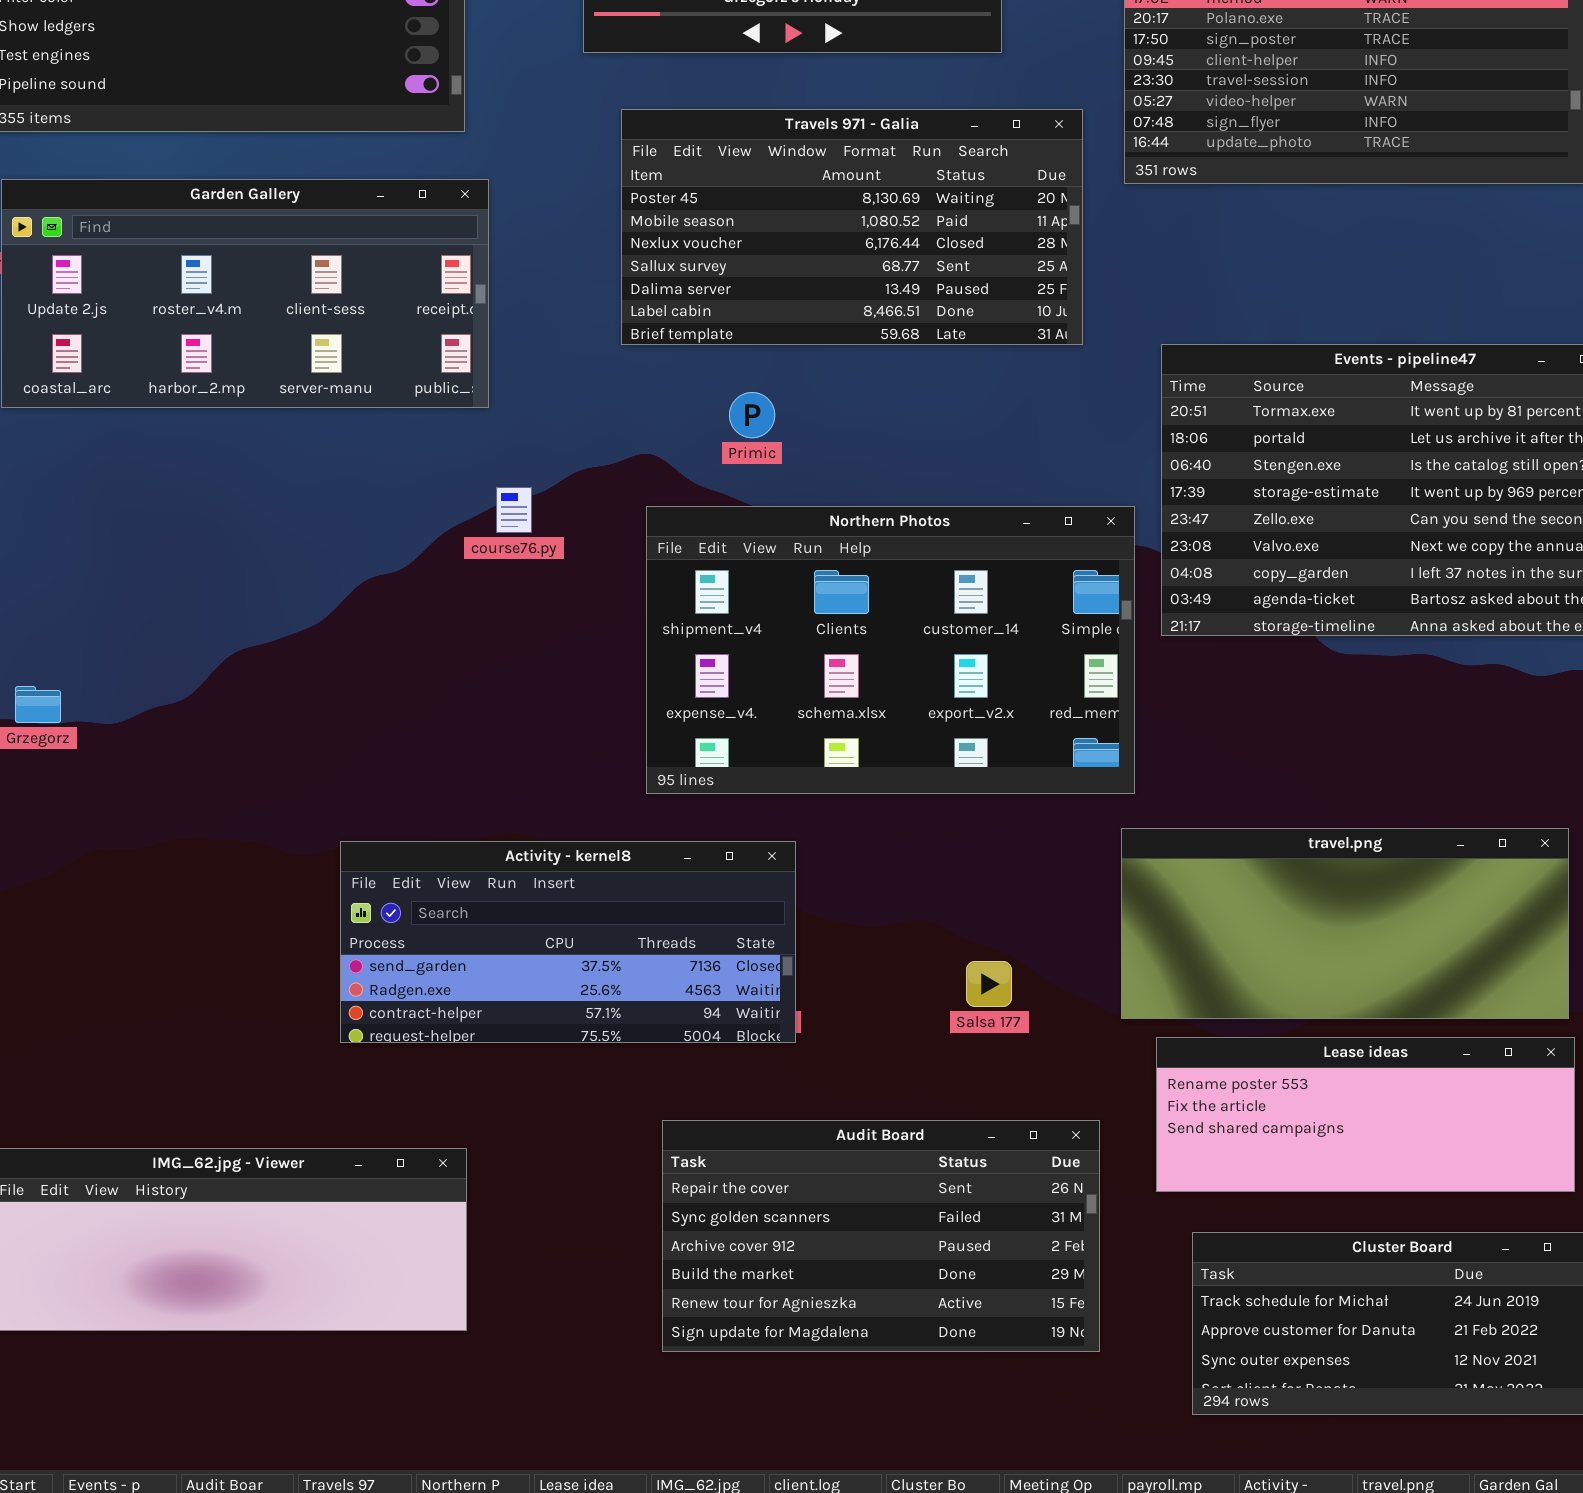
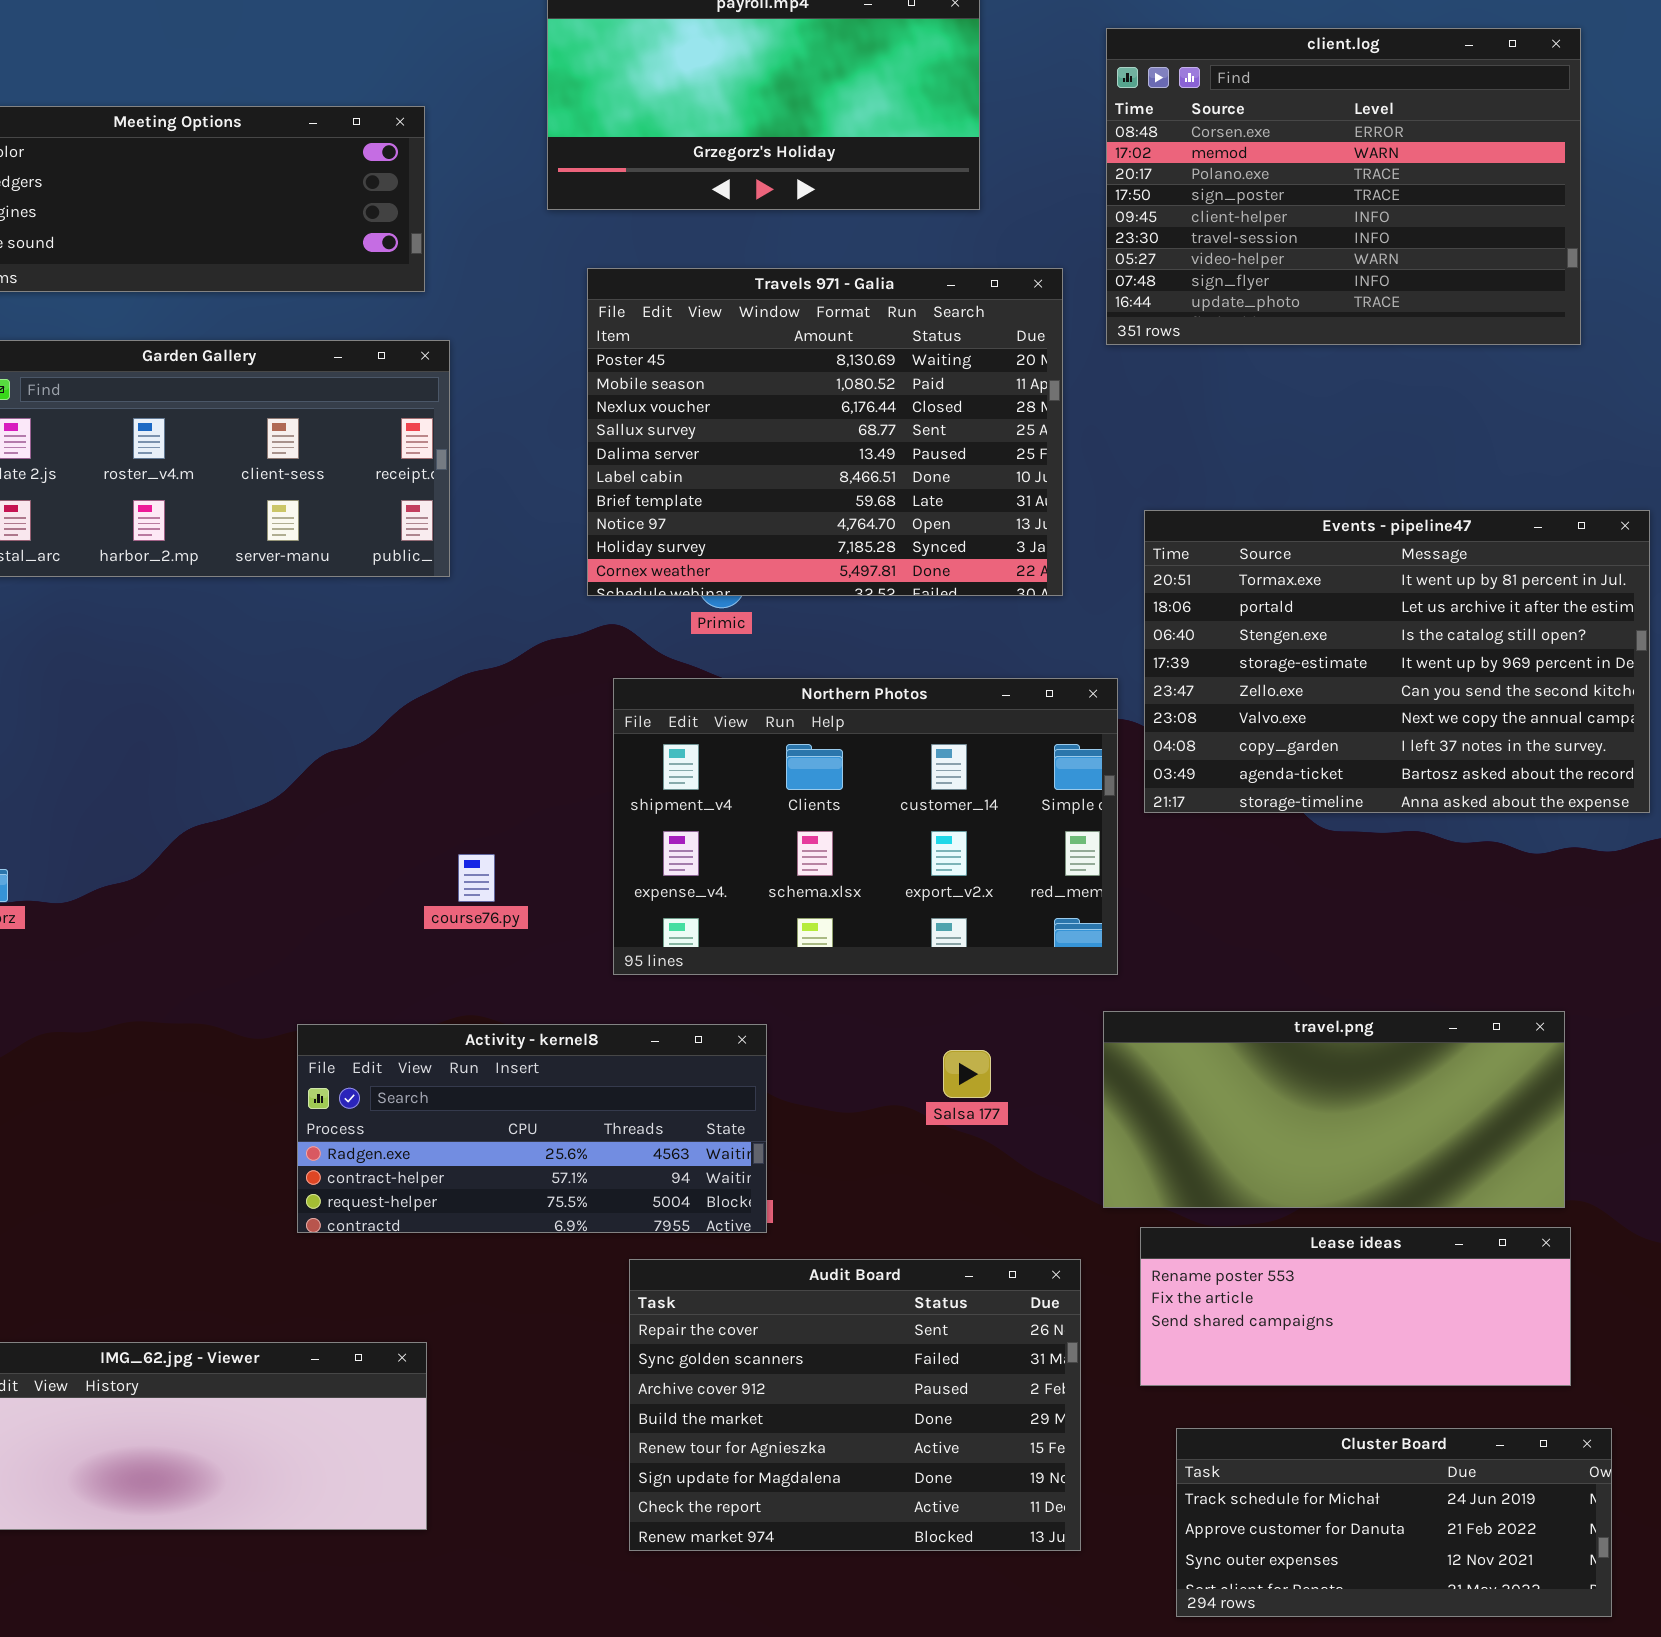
Travels 971 - Galia: [621,109,1083,345] -> [587,268,1063,596], resized
course76.py: [496,487,532,533] -> [458,854,495,902], moved
Activity - kernel8: [340,841,796,1043] -> [297,1024,767,1233], scrolled down 1 row
Salsa 177: [966,961,1012,1007] -> [943,1050,991,1098], moved
Audit Board: [662,1120,1100,1352] -> [629,1259,1081,1551], resized

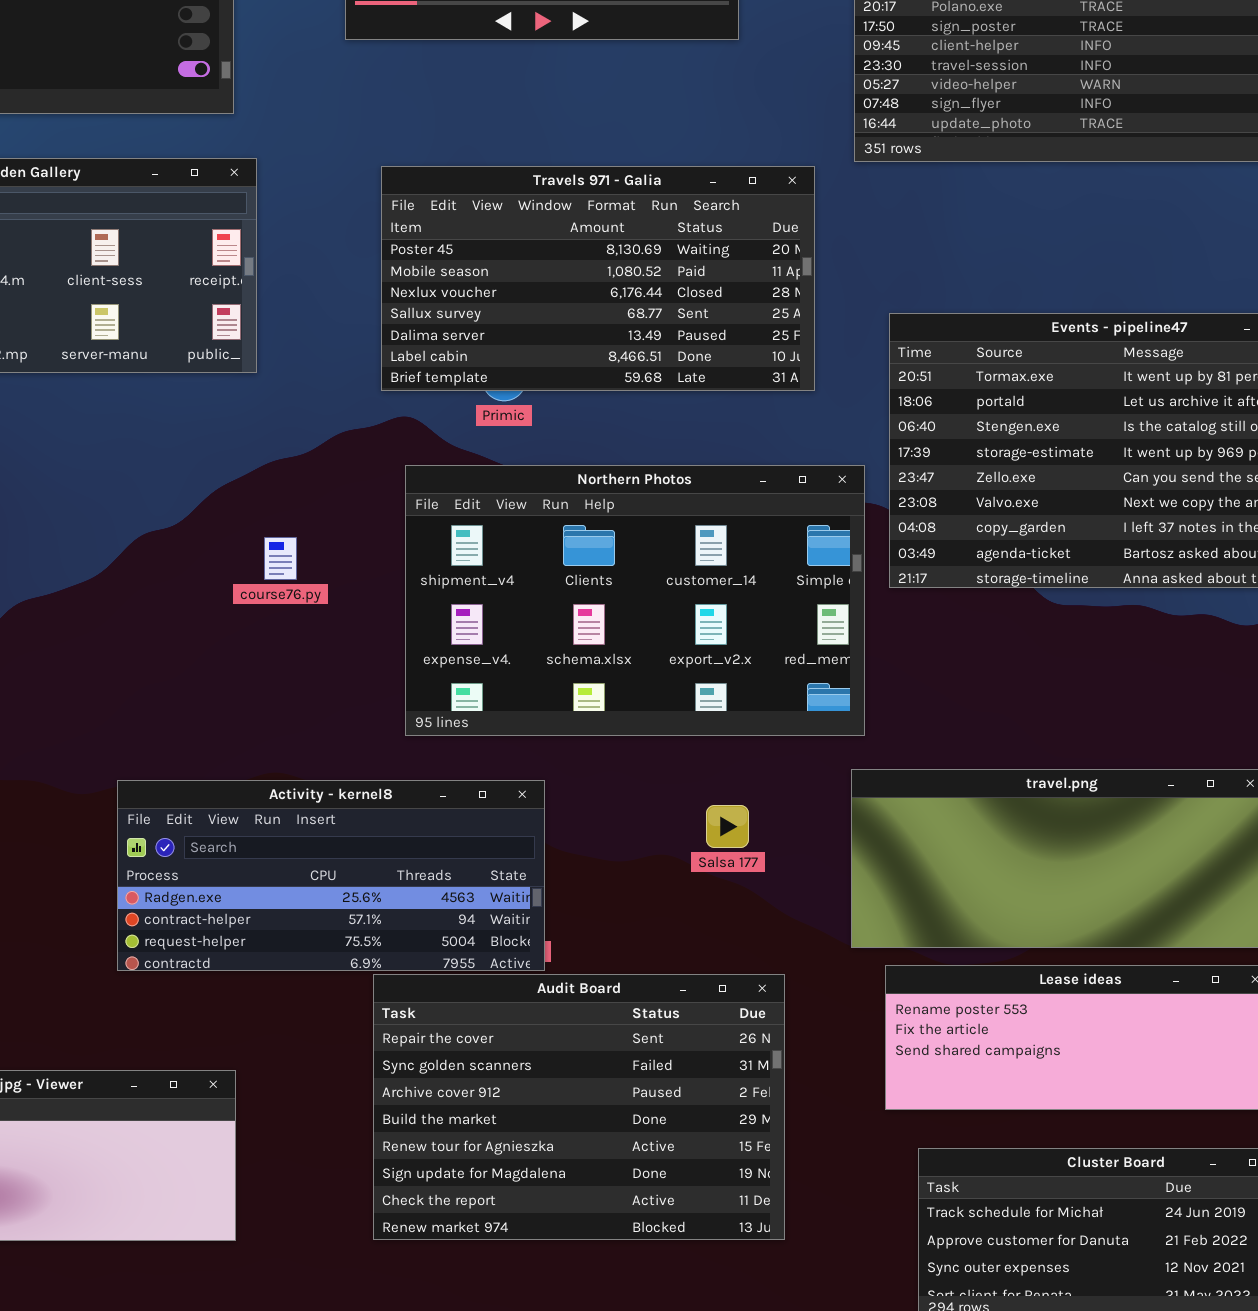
Travels 971 - Galia: [587,268,1063,596] -> [381,166,815,391], resized
course76.py: [458,854,495,902] -> [264,537,297,580], moved
Audit Board: [629,1259,1081,1551] -> [373,974,785,1240], moved

